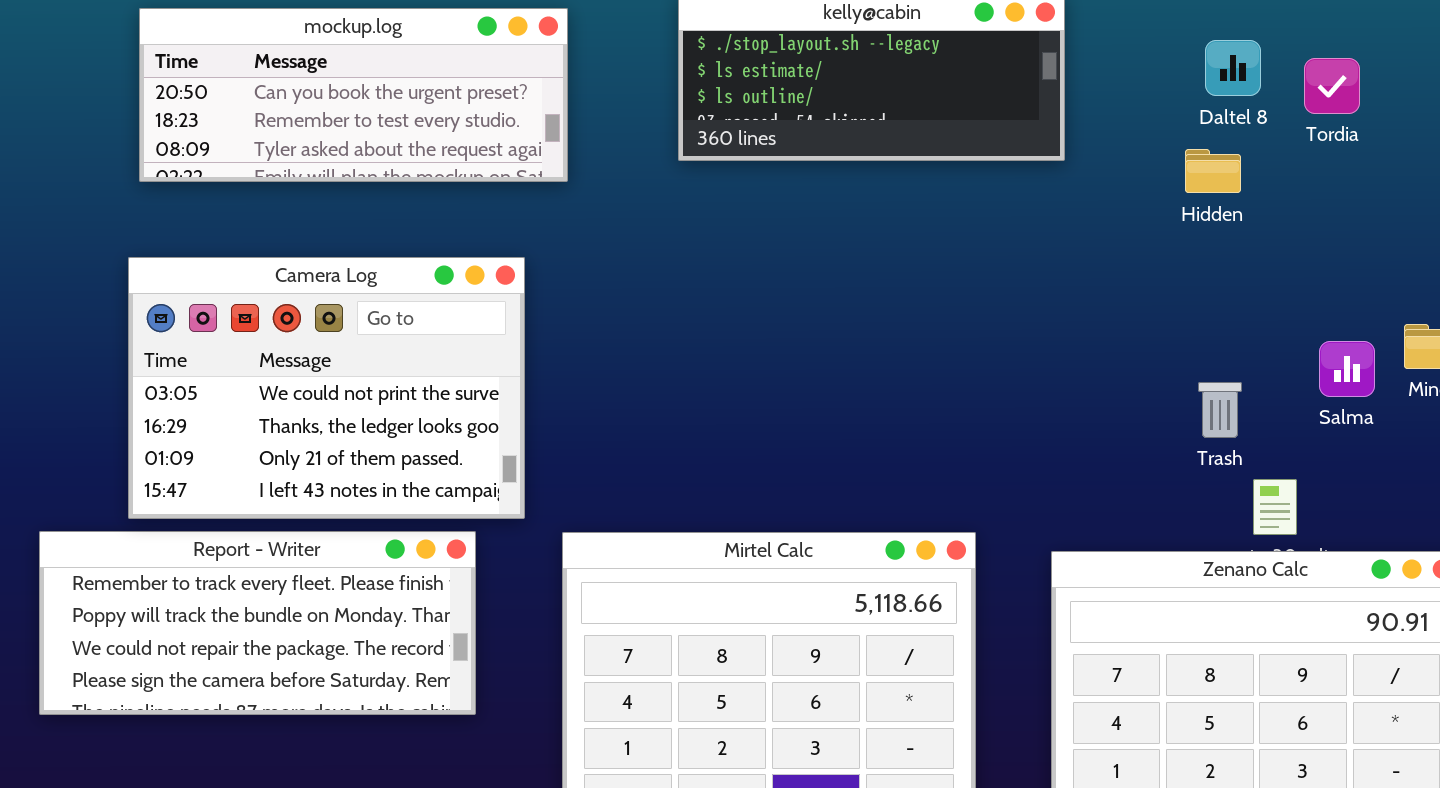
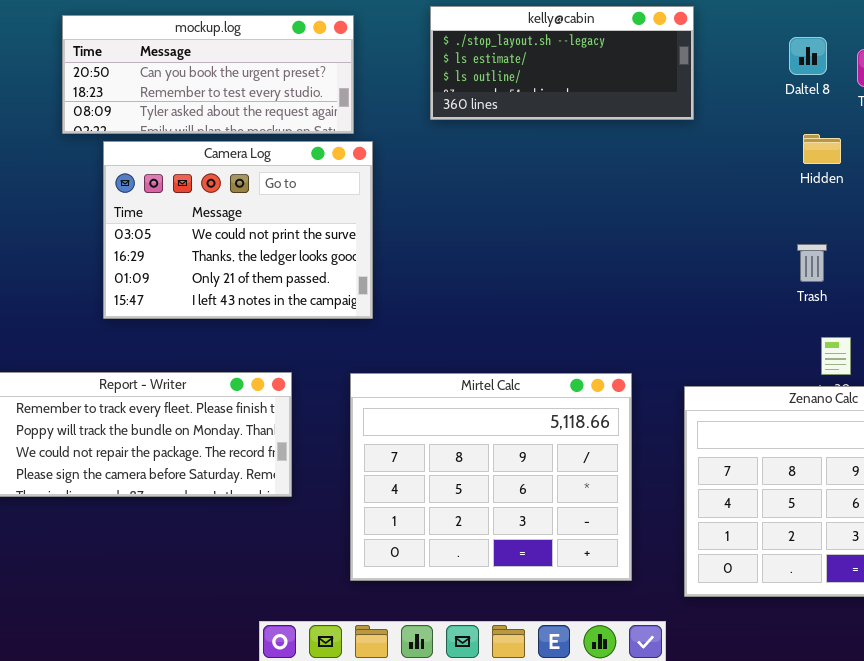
Hidden: [1185,149,1241,193] -> [803,134,841,164], moved
Camera Log: [128,257,525,519] -> [103,141,373,319], moved
Trash: [1198,382,1242,438] -> [797,244,827,282], moved

